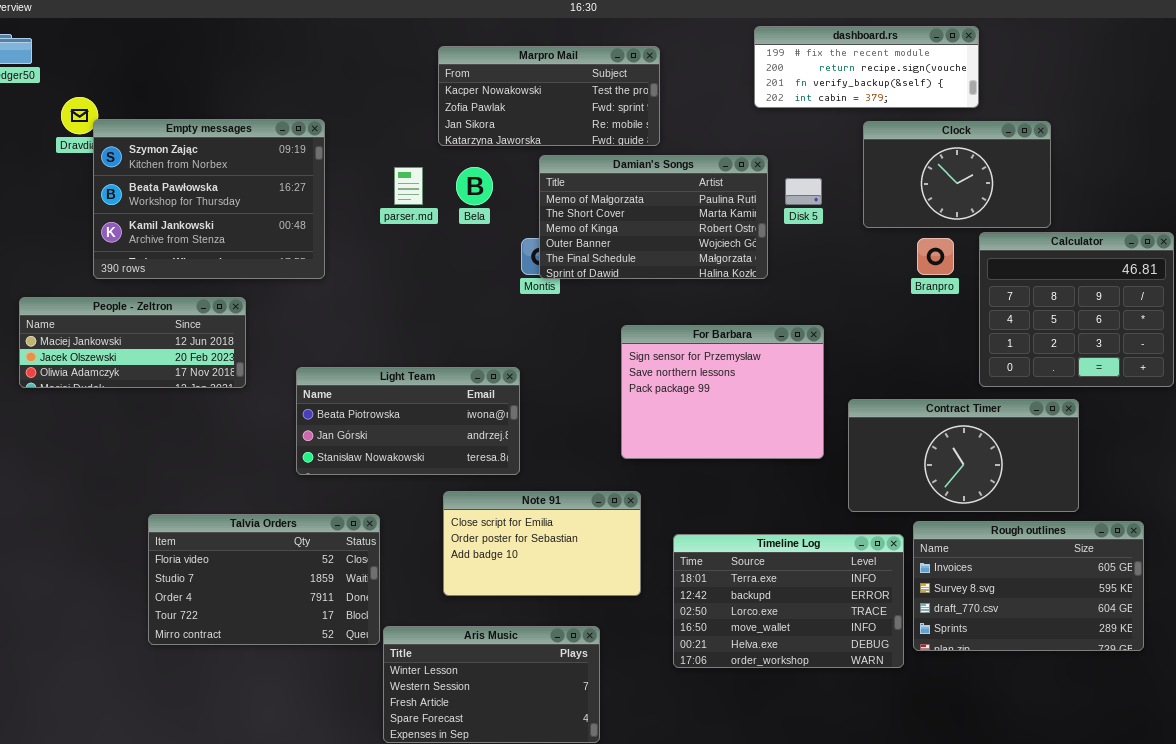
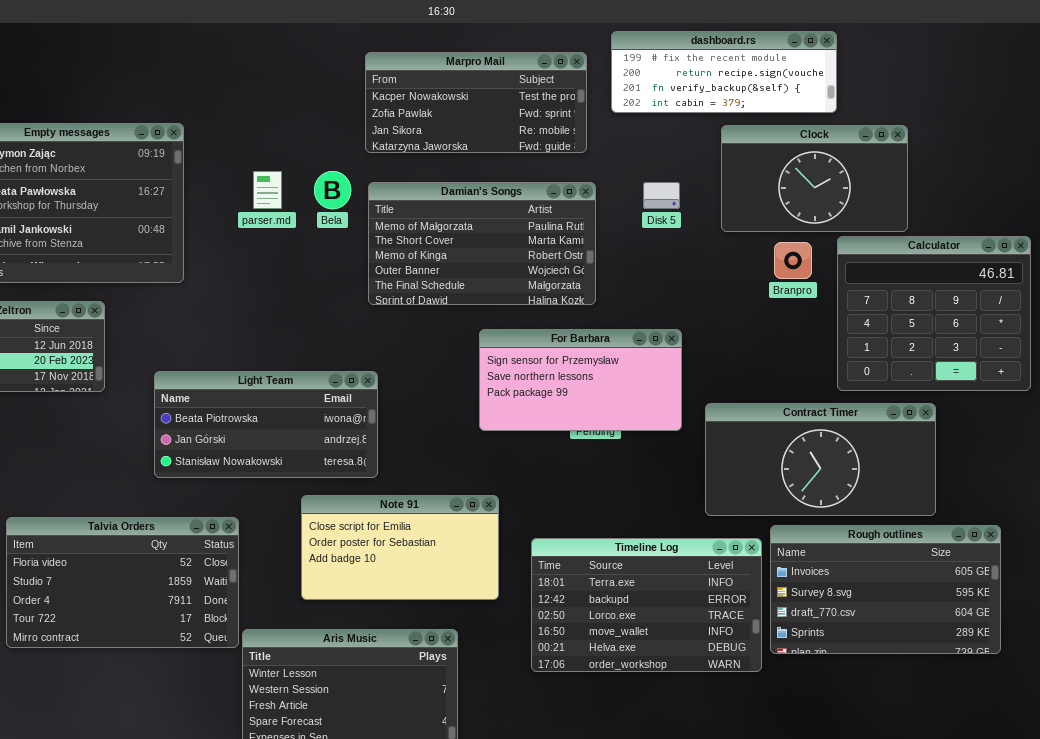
Marpro Mail: [438,46,660,146] -> [365,52,587,153], moved
Damian's Songs: [539,155,768,279] -> [368,182,596,305], moved
For Barbara: [621,325,824,459] -> [479,329,682,431], resized

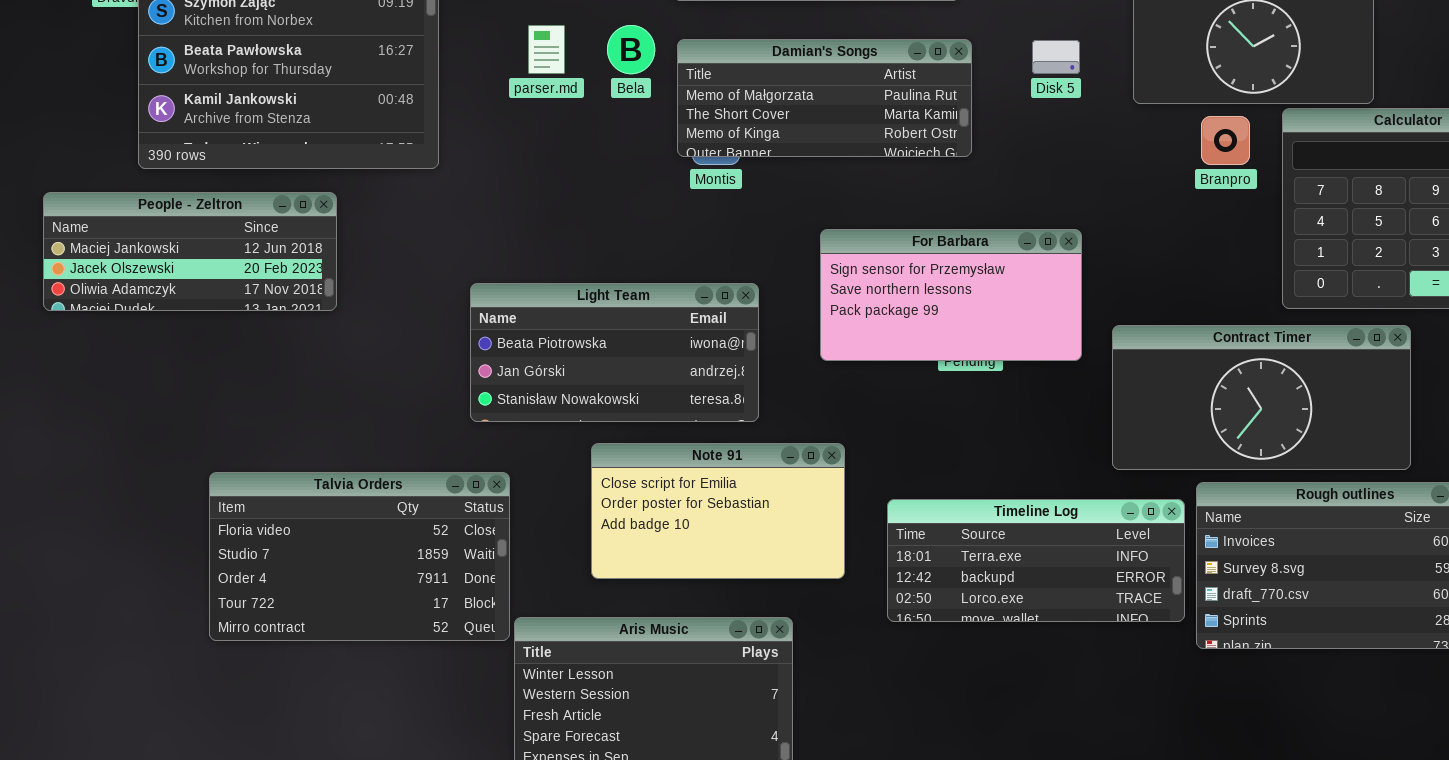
Damian's Songs: [368,182,596,305] -> [677,39,972,157], resized
Light Team: [154,371,378,478] -> [470,283,759,422], moved
Timeline Log: [531,538,762,672] -> [887,499,1185,622], resized

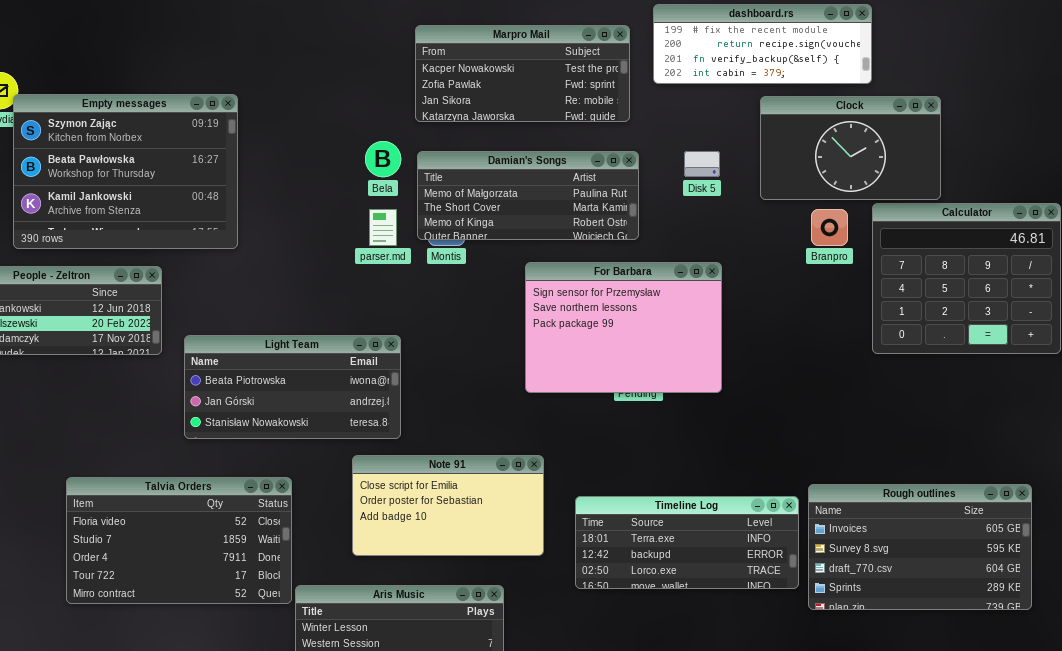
parser.md: [528,25,565,74] -> [369,209,397,246], moved
For Barbara: [820,229,1082,361] -> [525,262,722,393], resized
Light Team: [470,283,759,422] -> [184,335,401,439], moved
Contract Timer: [1112,325,1411,470] -> none, closed

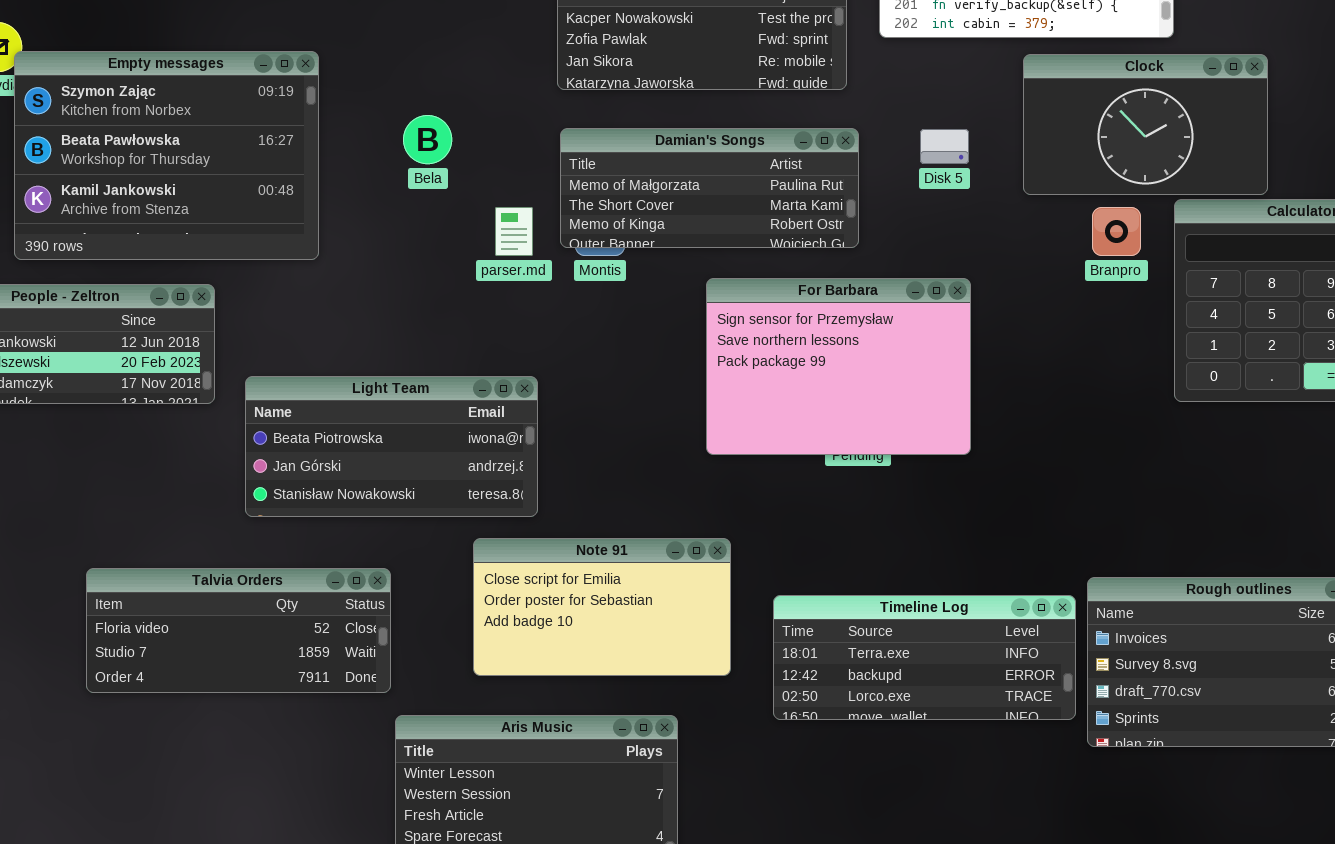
Bela: [365,141,401,177] -> [403,115,452,164], moved
Talvia Orders: [66,477,292,604] -> [86,568,391,693], resized

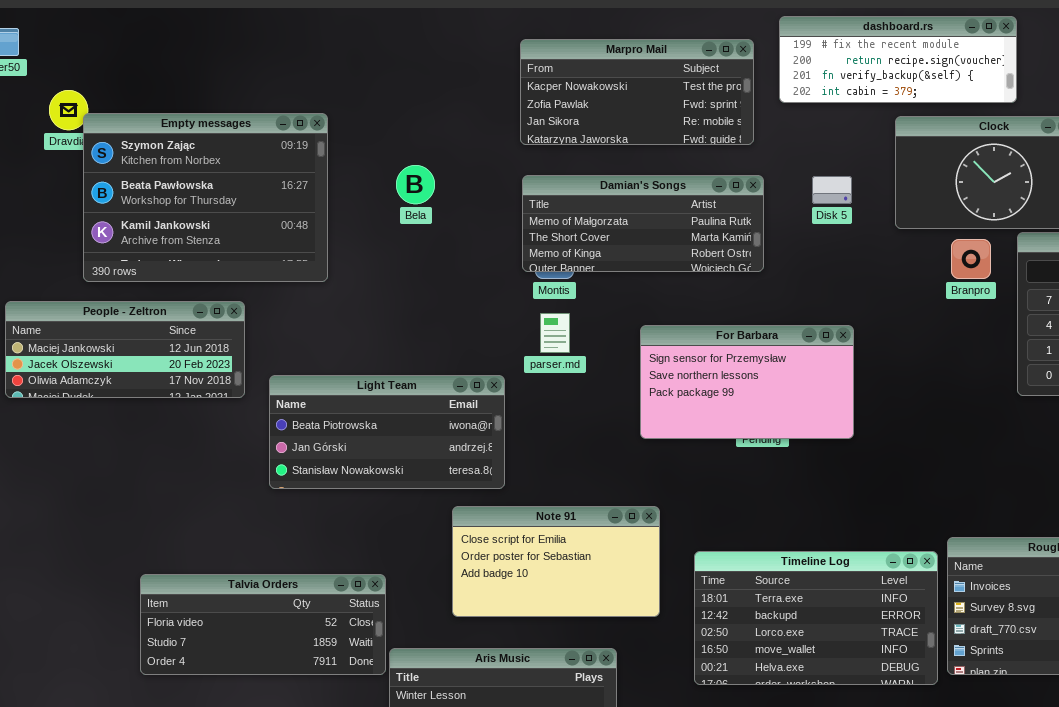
parser.md: [495,207,533,256] -> [540,313,570,353], moved
For Barbara: [706,278,971,455] -> [640,325,854,439], resized
Talvia Orders: [86,568,391,693] -> [140,574,386,675], moved
Timeline Log: [773,595,1076,720] -> [694,551,938,685], resized

